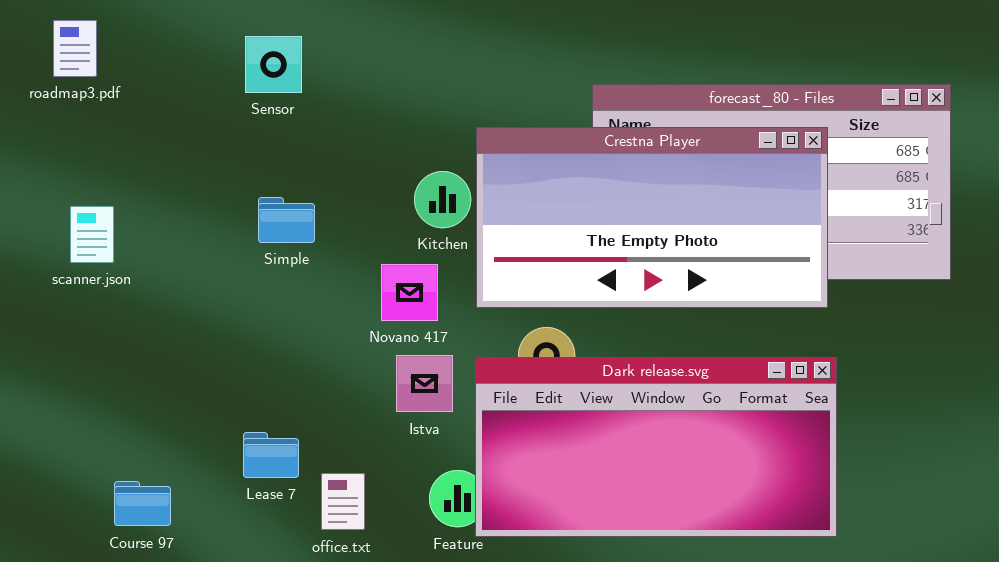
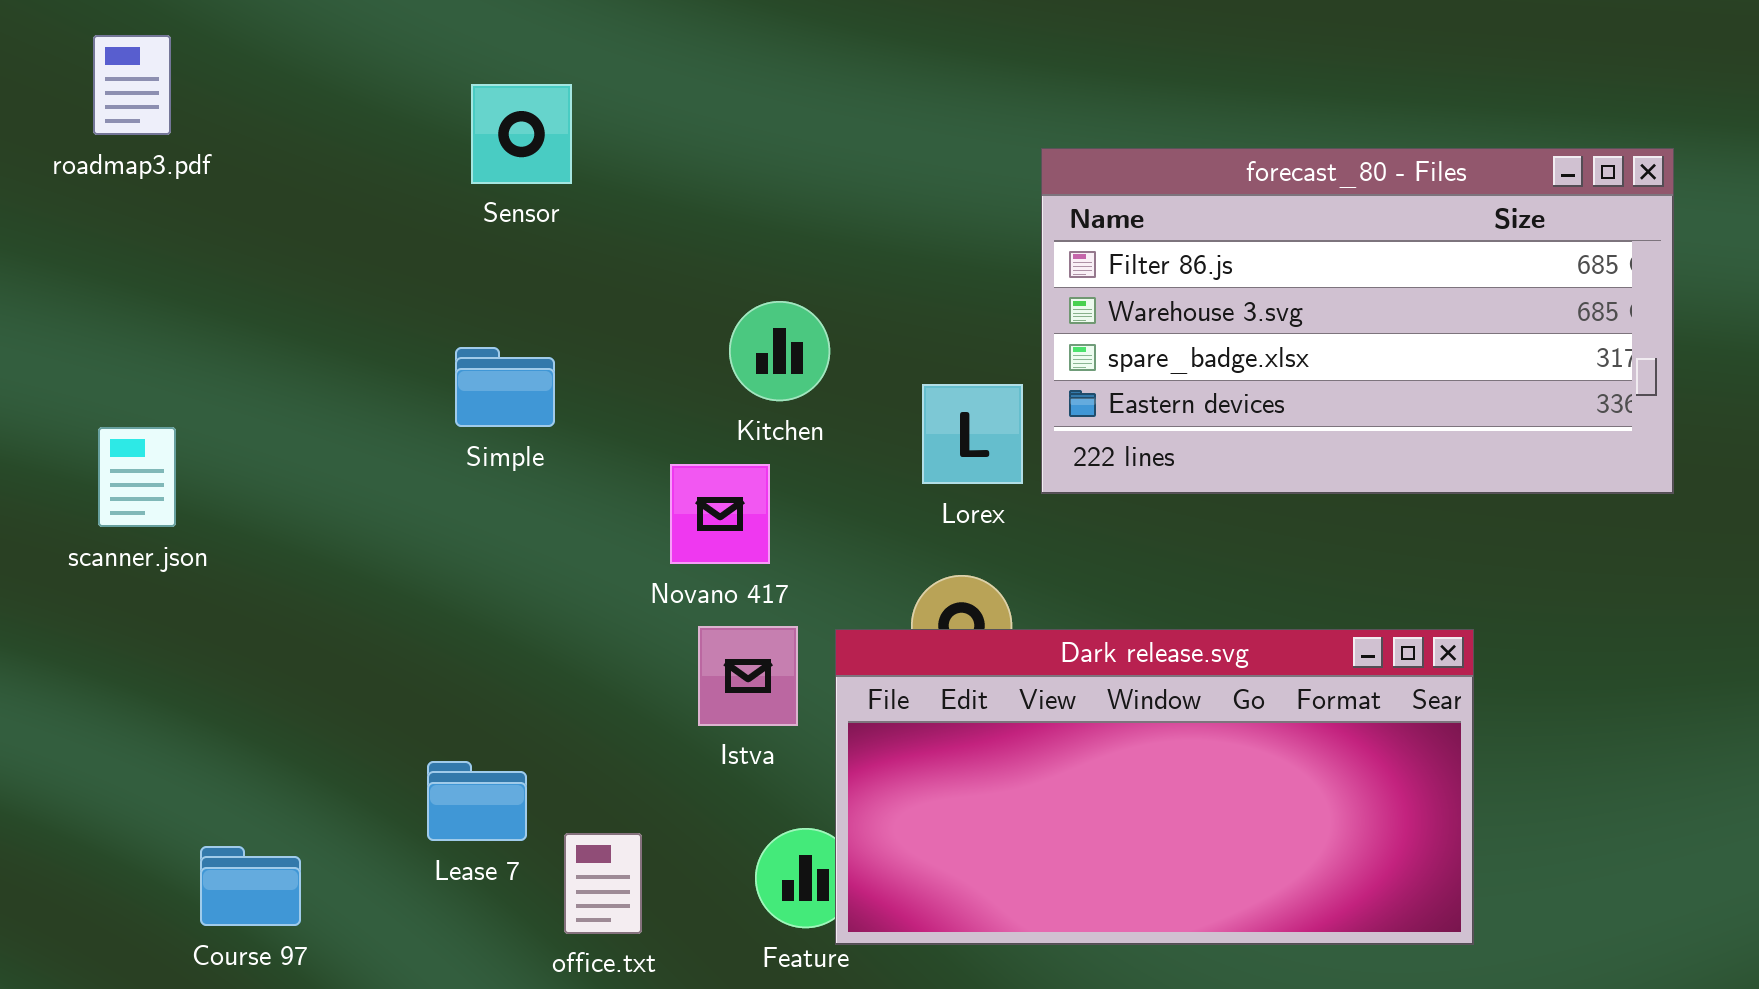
Sensor: [245,36,302,93] -> [471,84,572,184], moved
Crestna Player: [476,127,828,308] -> none, closed
scanner.json: [70,206,114,263] -> [98,427,176,527], moved

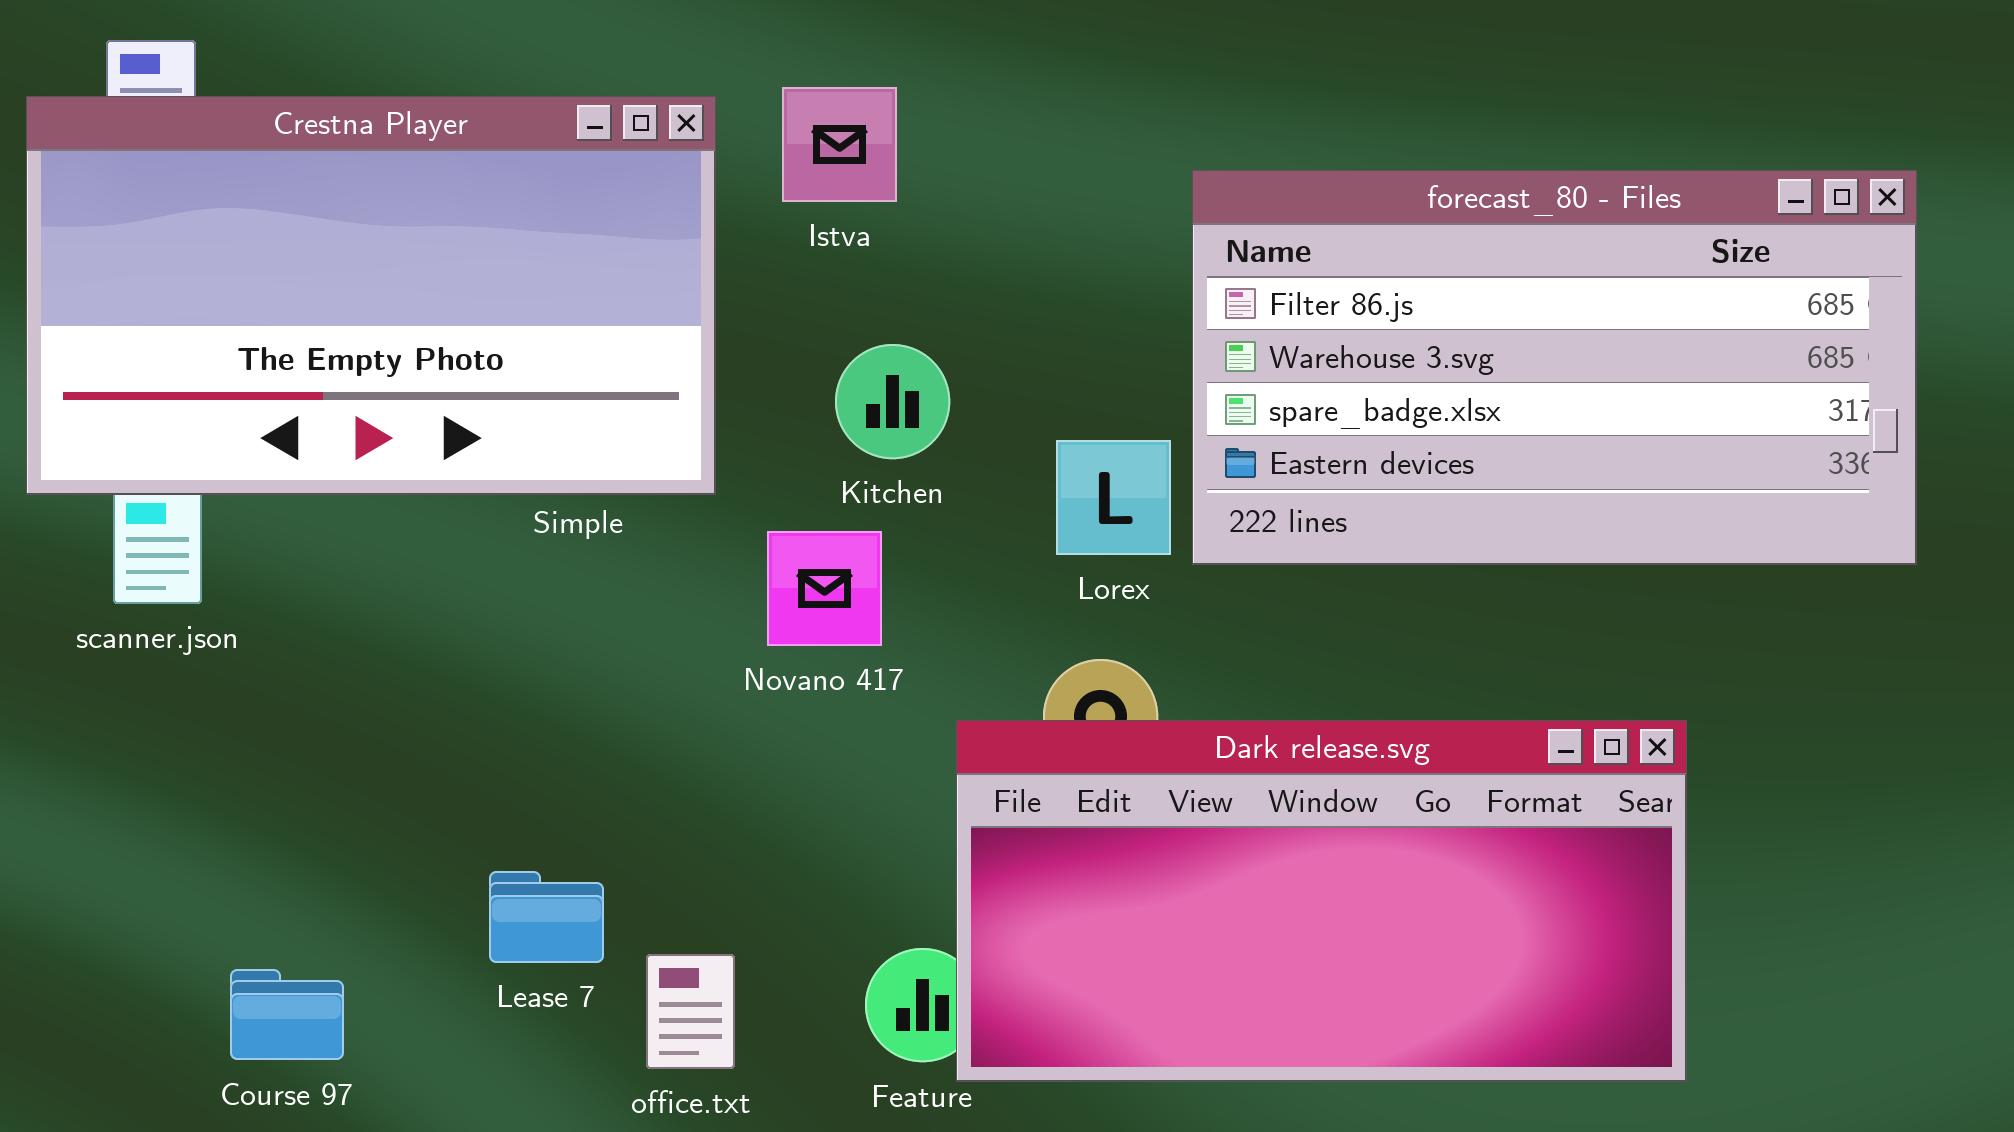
Crestna Player: none -> [26,96,716,495], opened
Istva: [698,626,798,726] -> [782,87,897,202], moved

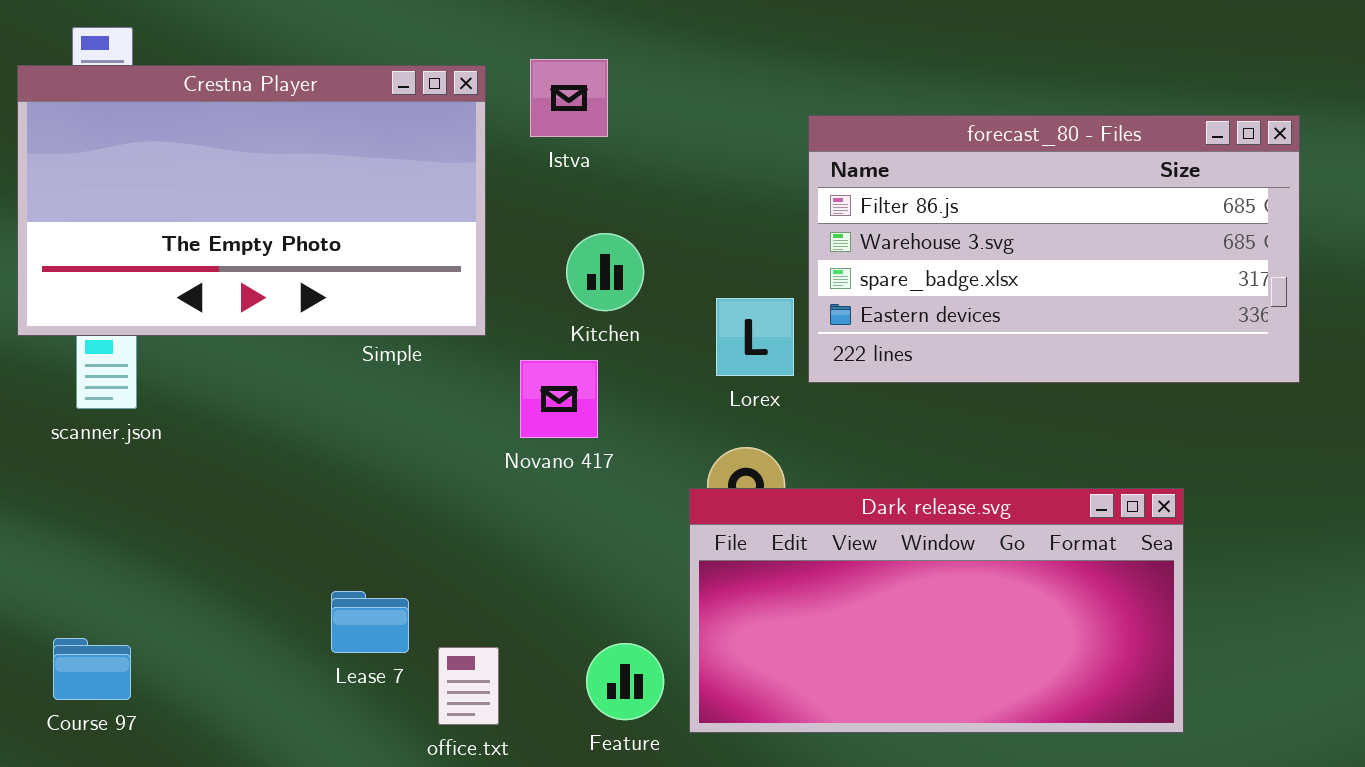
Dark release.svg: [956,720,1687,1082] -> [689,488,1184,733], moved
Course 97: [230,969,344,1060] -> [53,638,131,700], moved

